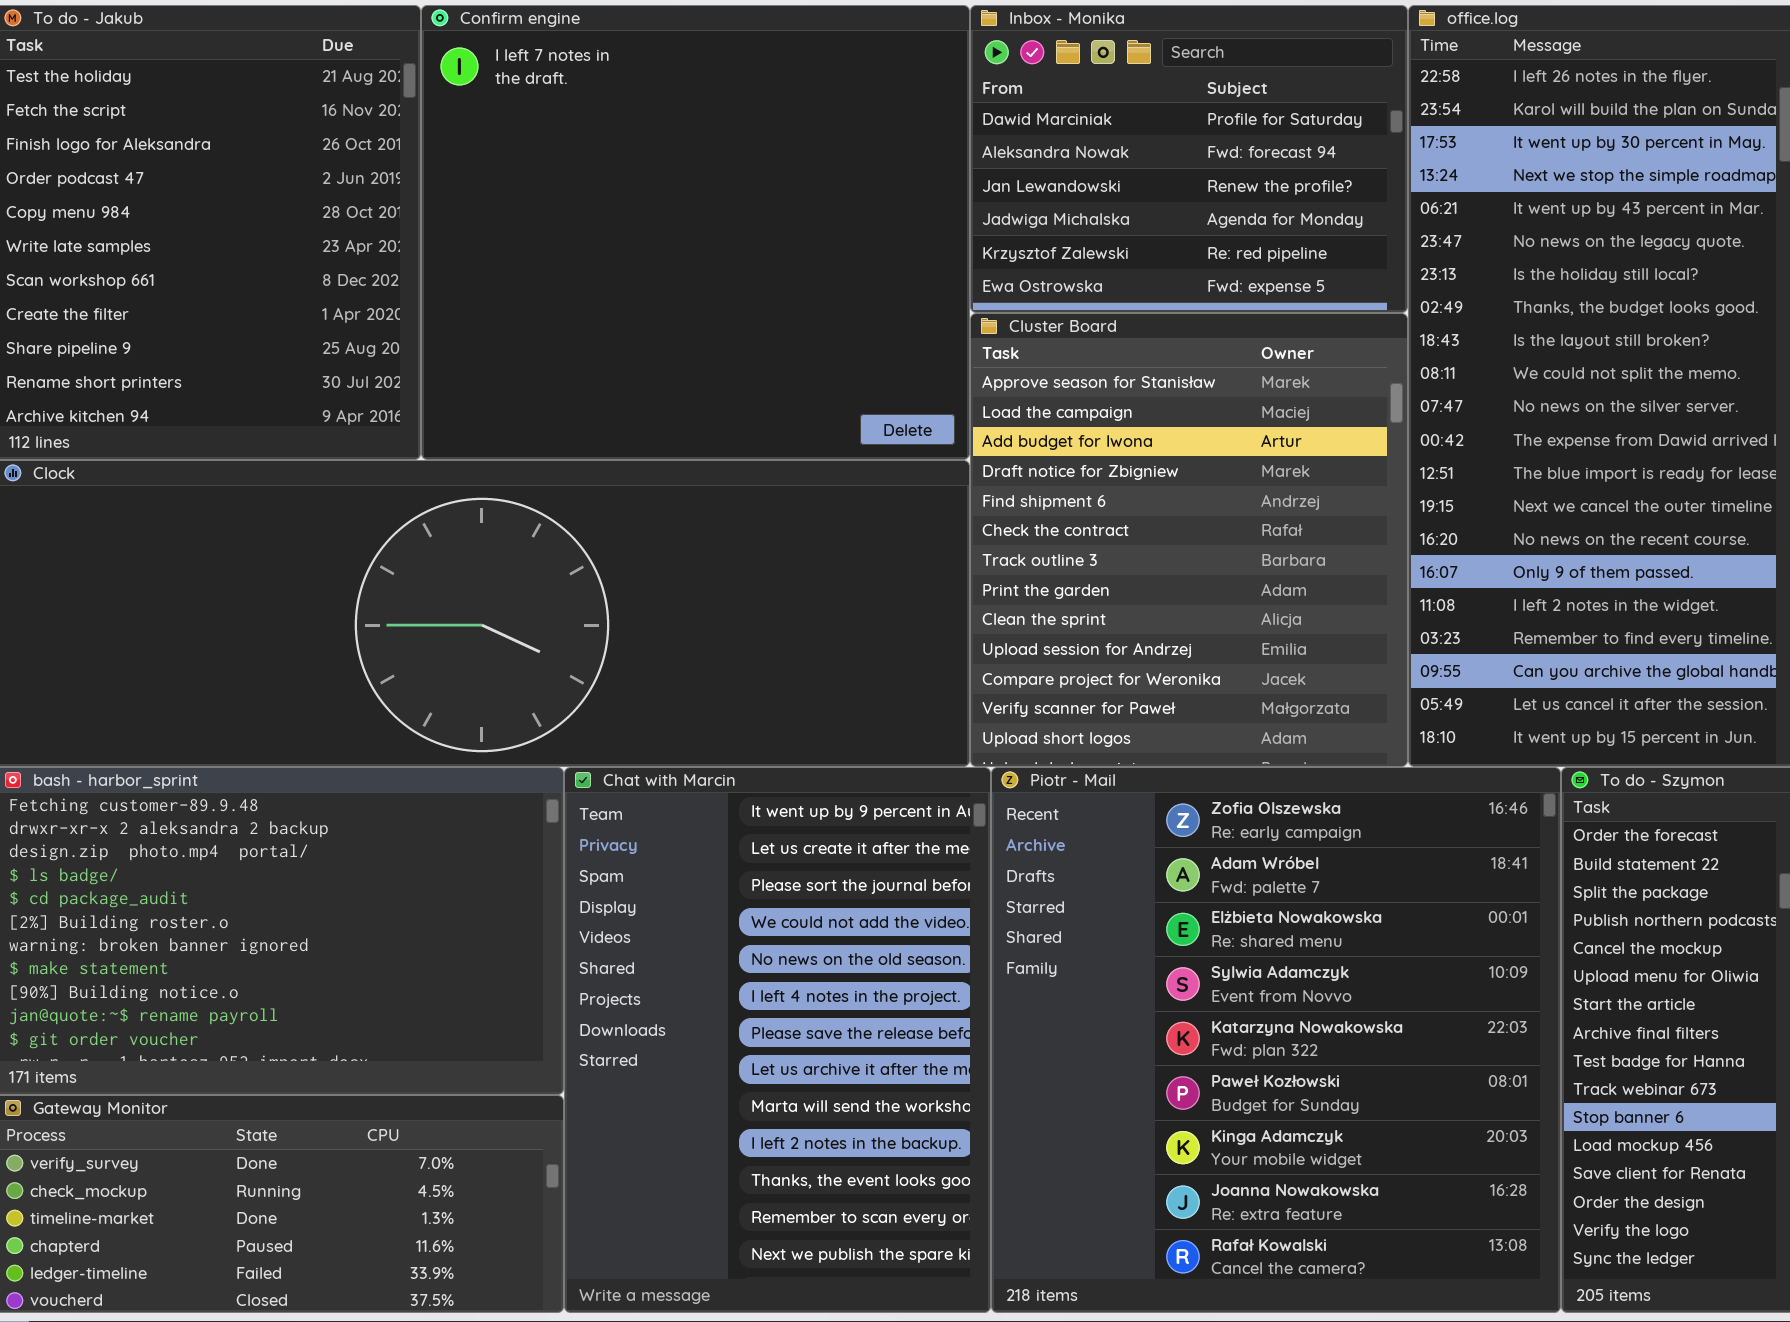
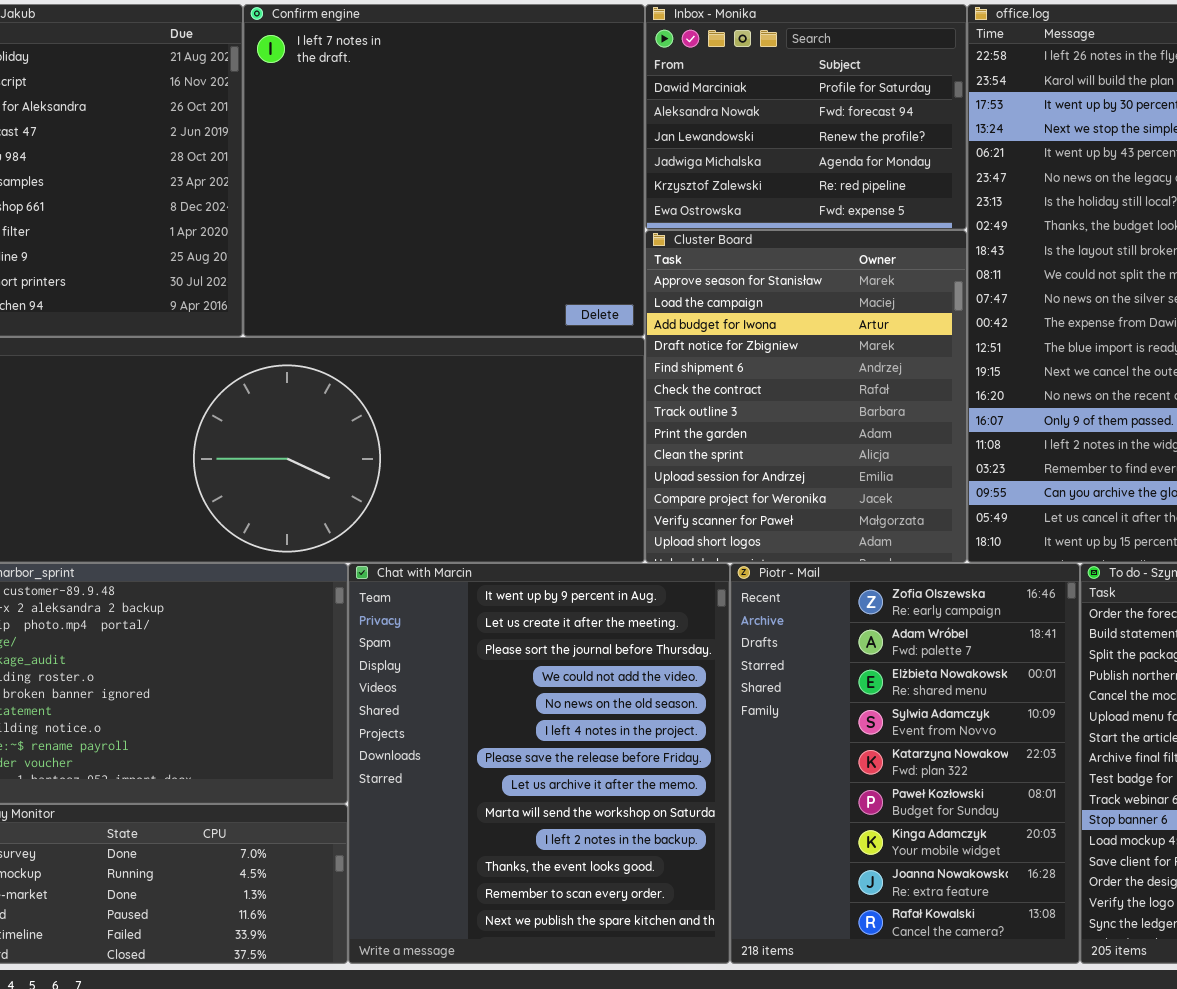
Chat with Marcin: [564,767,991,1313] -> [348,563,730,964], resized
Piotr - Mail: [991,767,1561,1313] -> [730,563,1080,964], resized

